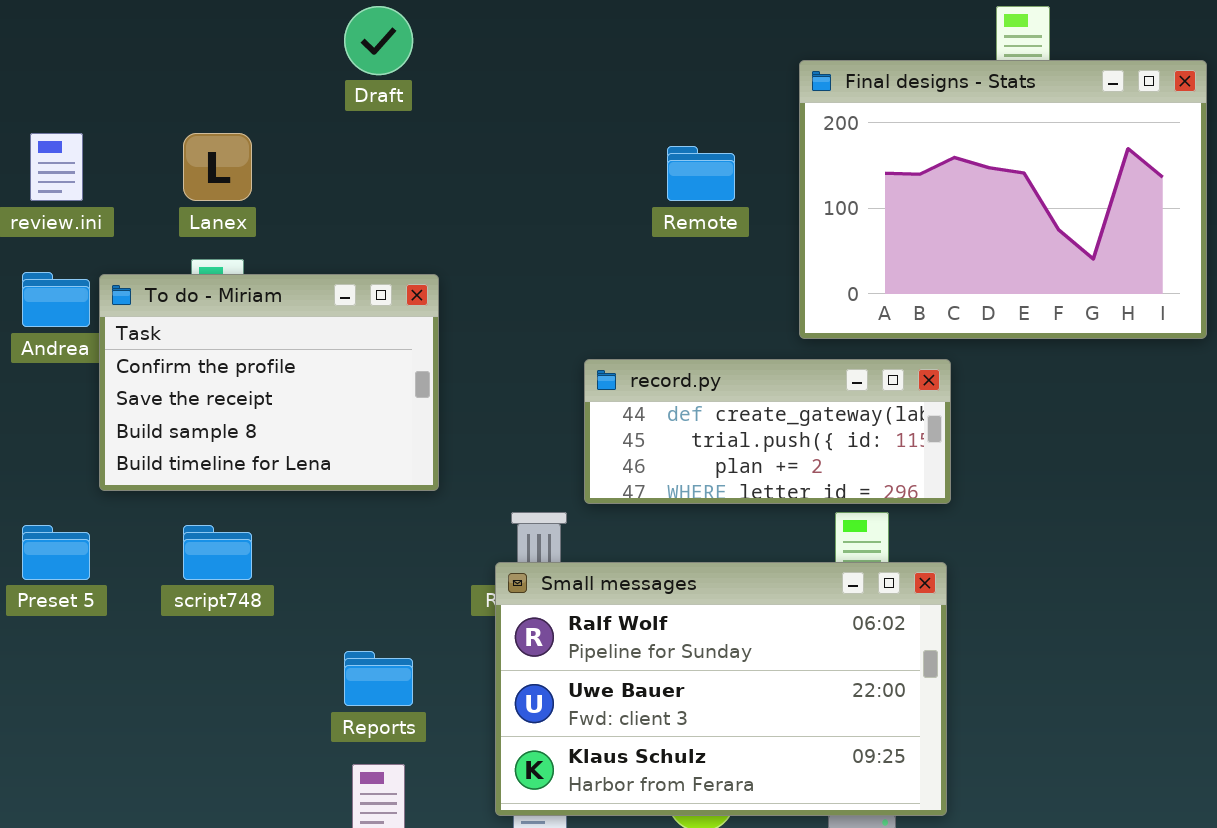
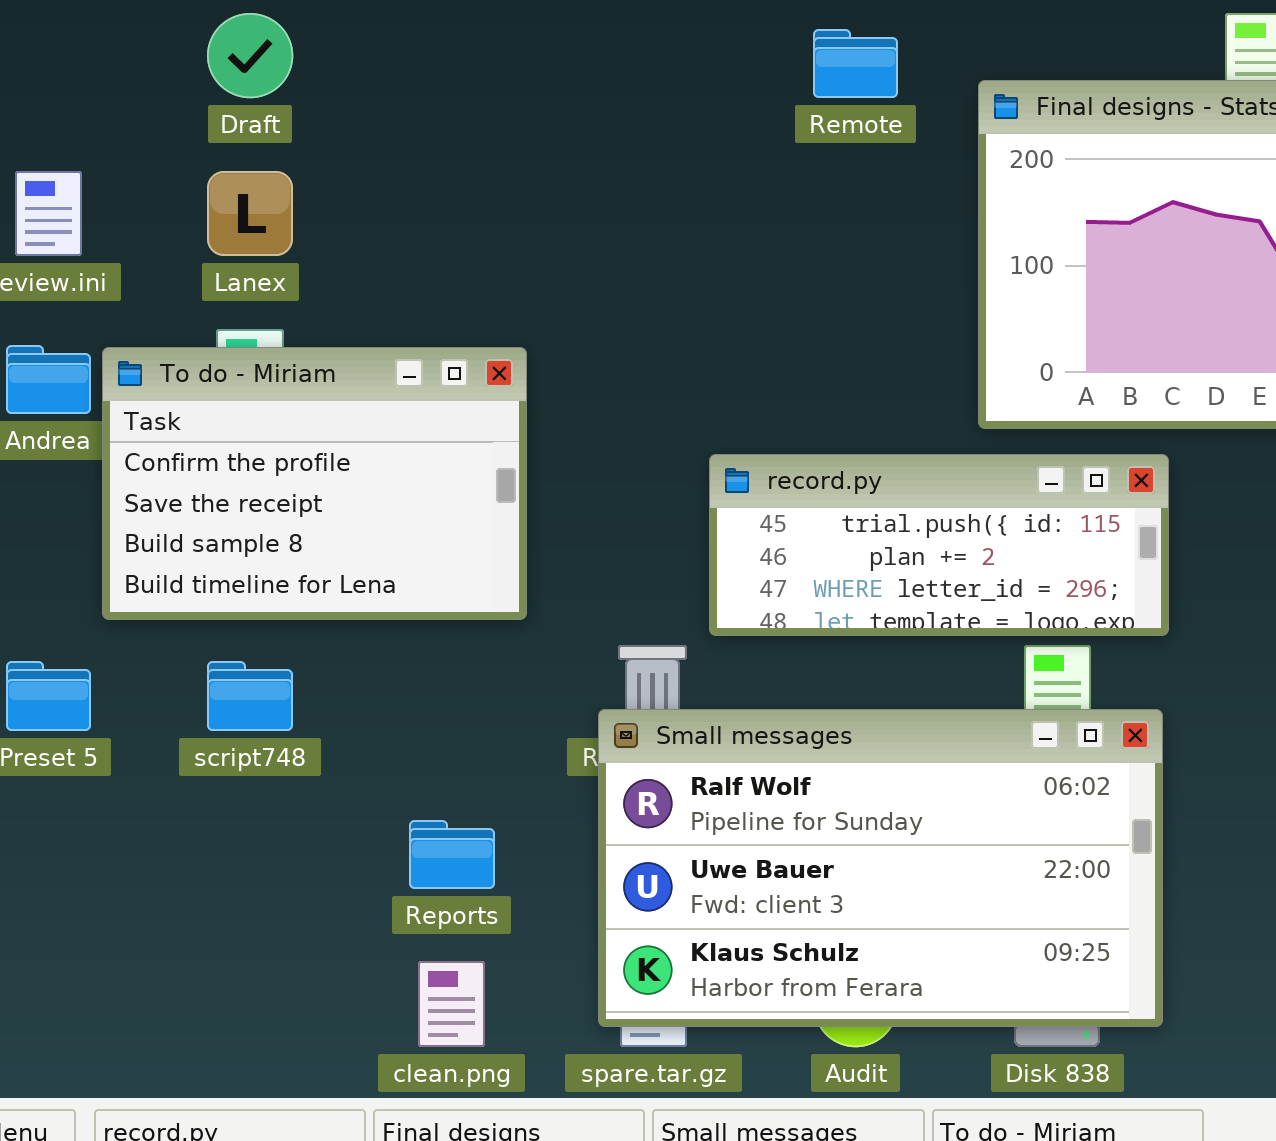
Draft: [344,6,413,75] -> [207,13,293,98], moved
Remote: [667,146,735,201] -> [813,29,898,98], moved
record.py: [584,359,951,504] -> [709,454,1169,636], scrolled down 1 row

